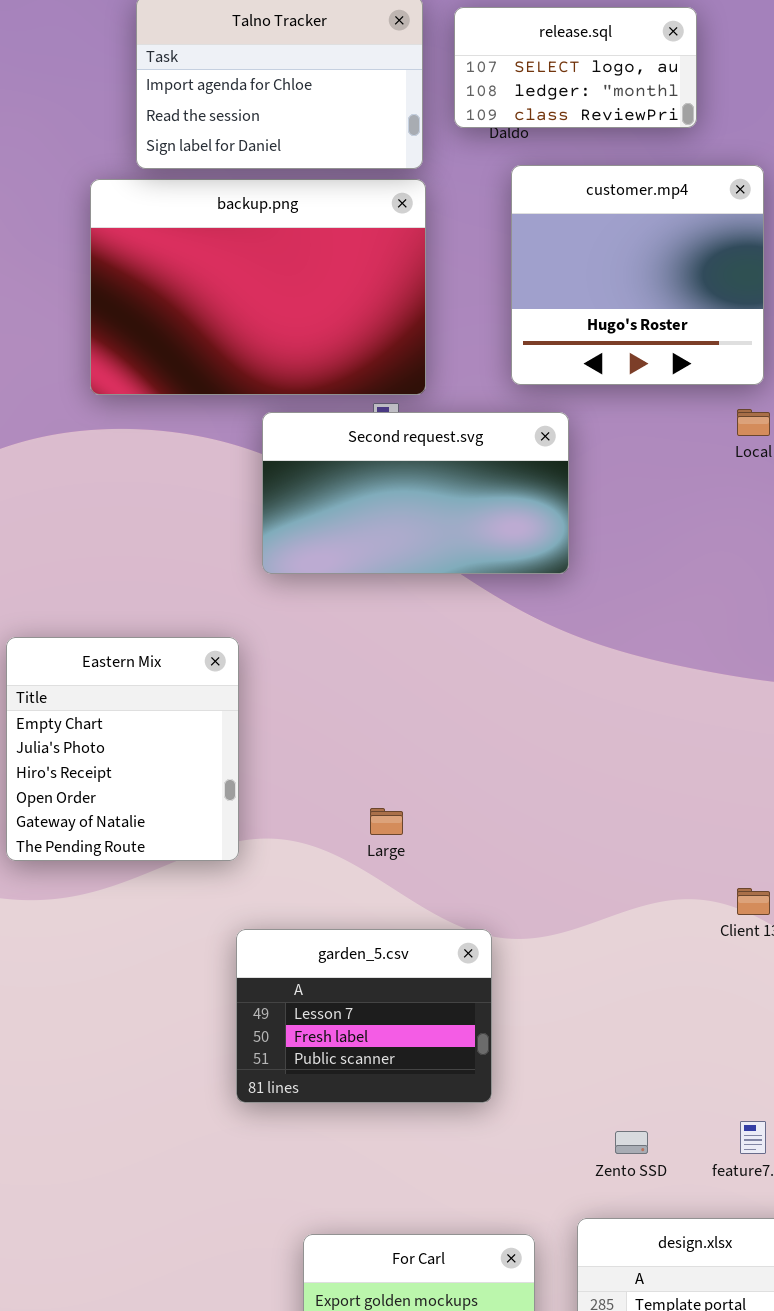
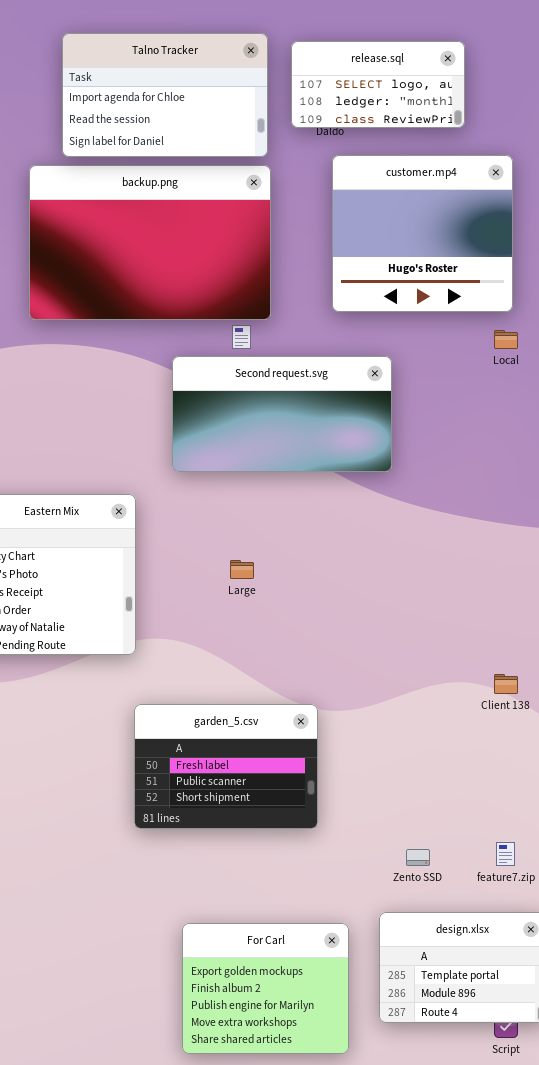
Second request.svg: [262,412,569,574] -> [172,356,392,472], moved
Large: [370,808,403,835] -> [230,560,254,579], moved
garden_5.csv: [236,929,492,1103] -> [134,704,318,829], scrolled down 1 row

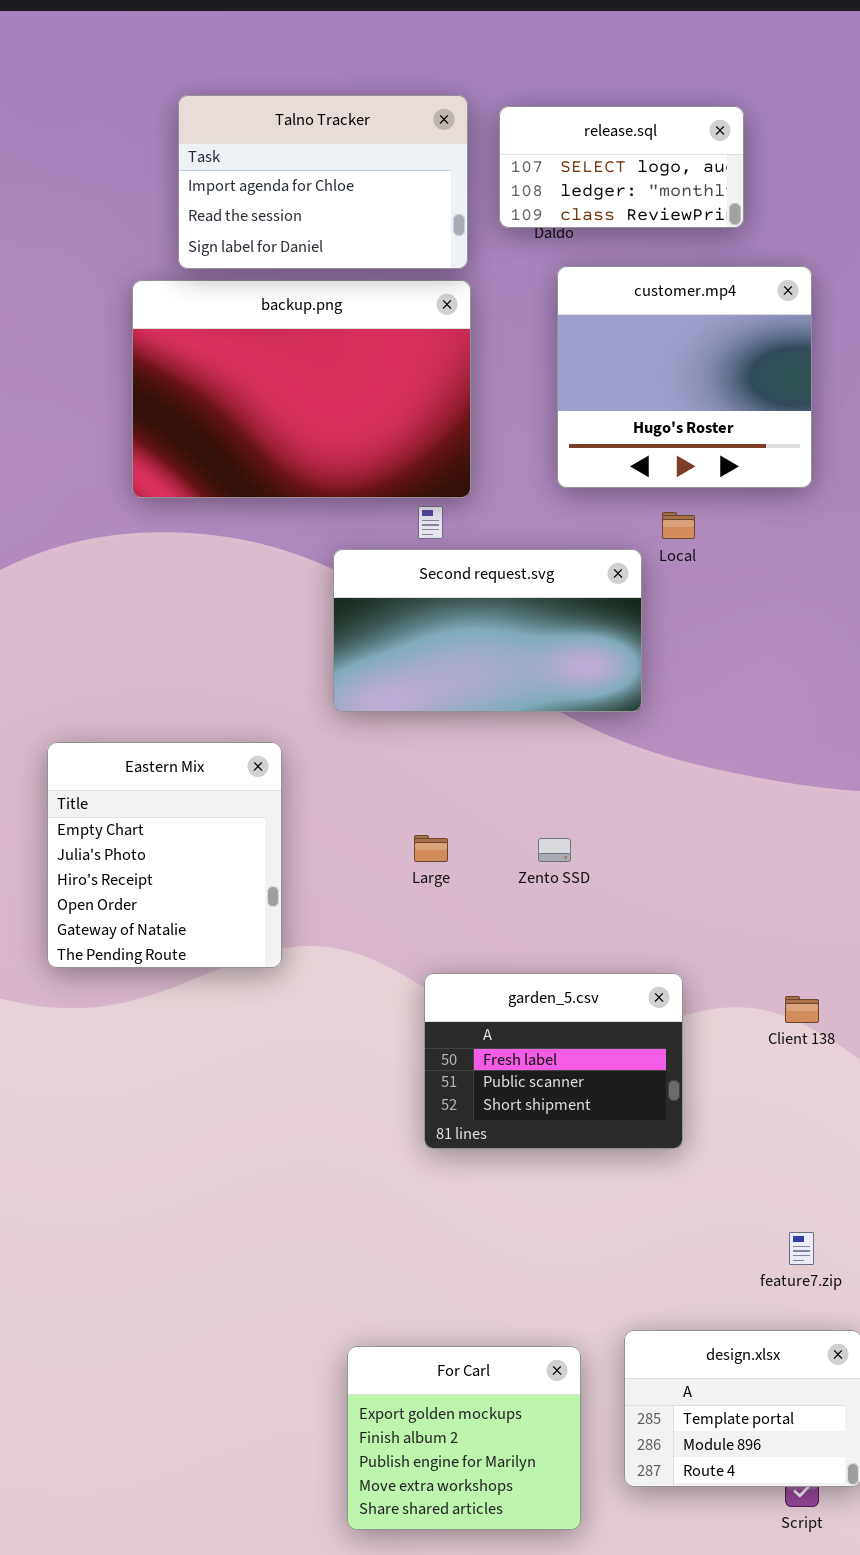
Local: [494,330,518,349] -> [662,512,695,539], moved
garden_5.csv: [134,704,318,829] -> [424,973,683,1149], moved
Zento SSD: [406,849,430,866] -> [538,838,571,862], moved

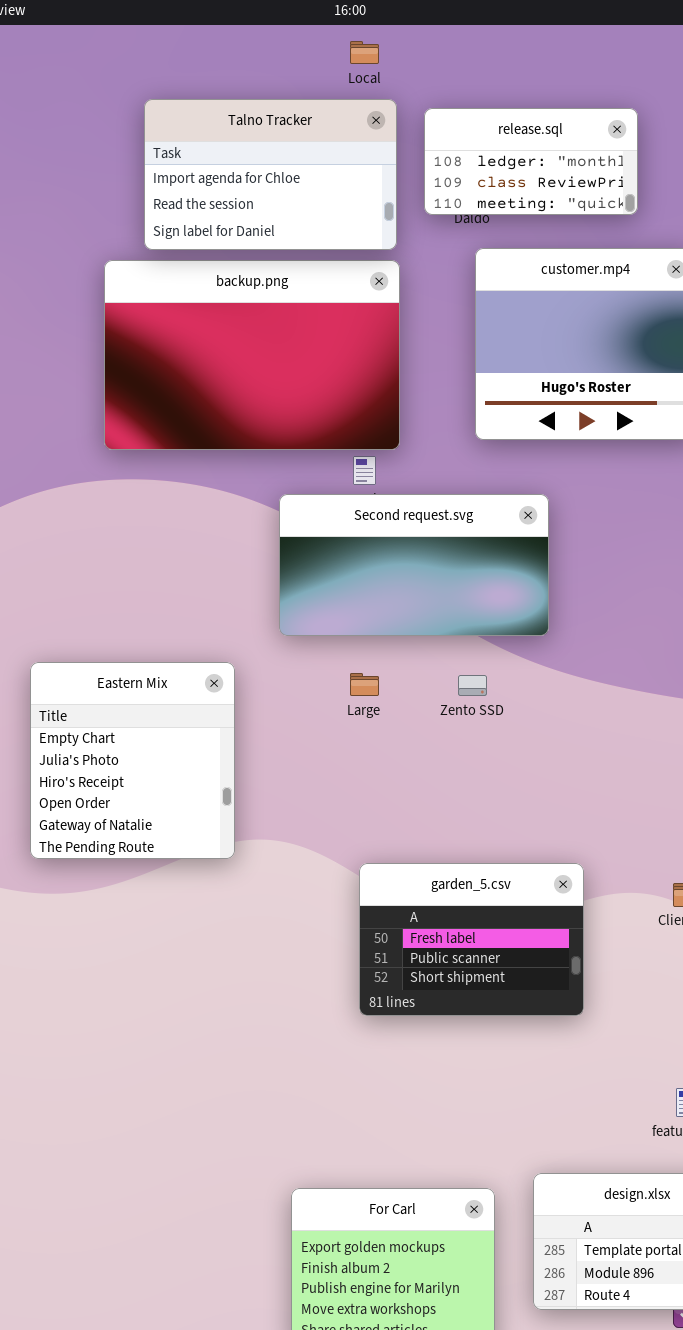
release.sql: [499,106,744,228] -> [424,108,638,215], scrolled down 1 row
Local: [662,512,695,539] -> [350,41,379,64], moved
Large: [414,835,448,862] -> [350,673,379,696], moved
Zento SSD: [538,838,571,862] -> [458,675,487,696], moved

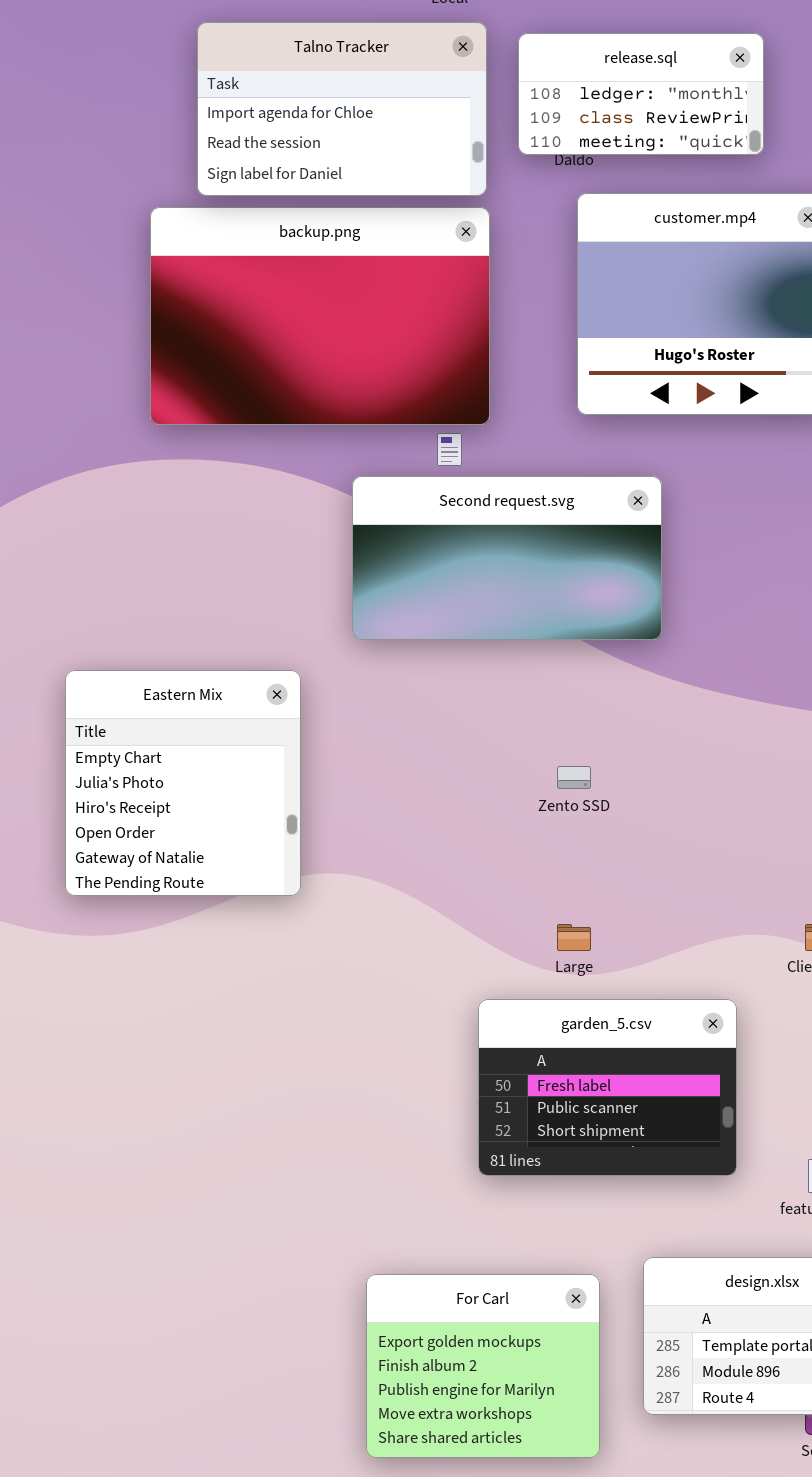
Large: [350,673,379,696] -> [557,924,591,951], moved
Zento SSD: [458,675,487,696] -> [557,766,591,789], moved
garden_5.csv: [359,863,584,1016] -> [478,999,737,1176], moved

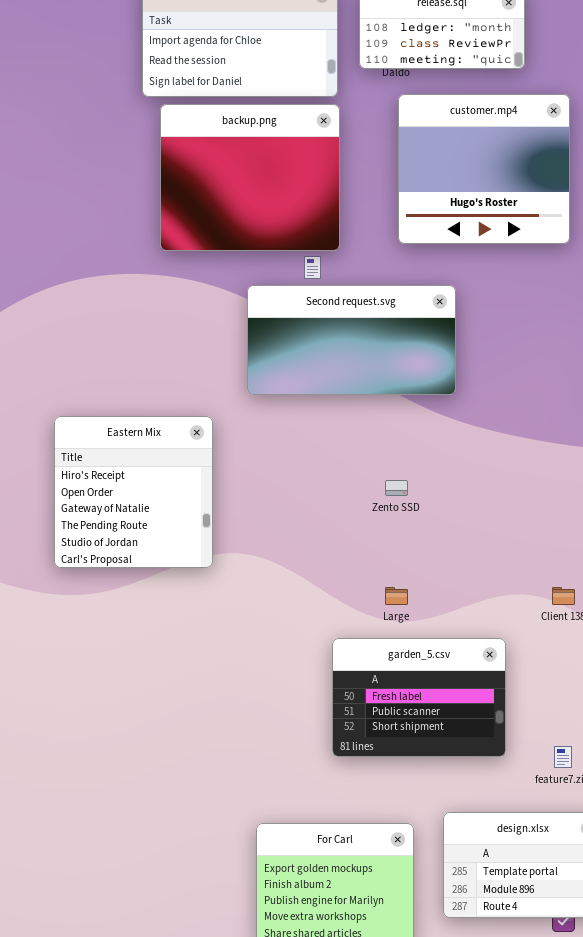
backup.png: [150,207,490,425] -> [160,104,340,251], resized
Eastern Mix: [65,670,301,896] -> [54,416,213,568], scrolled down 2 rows

